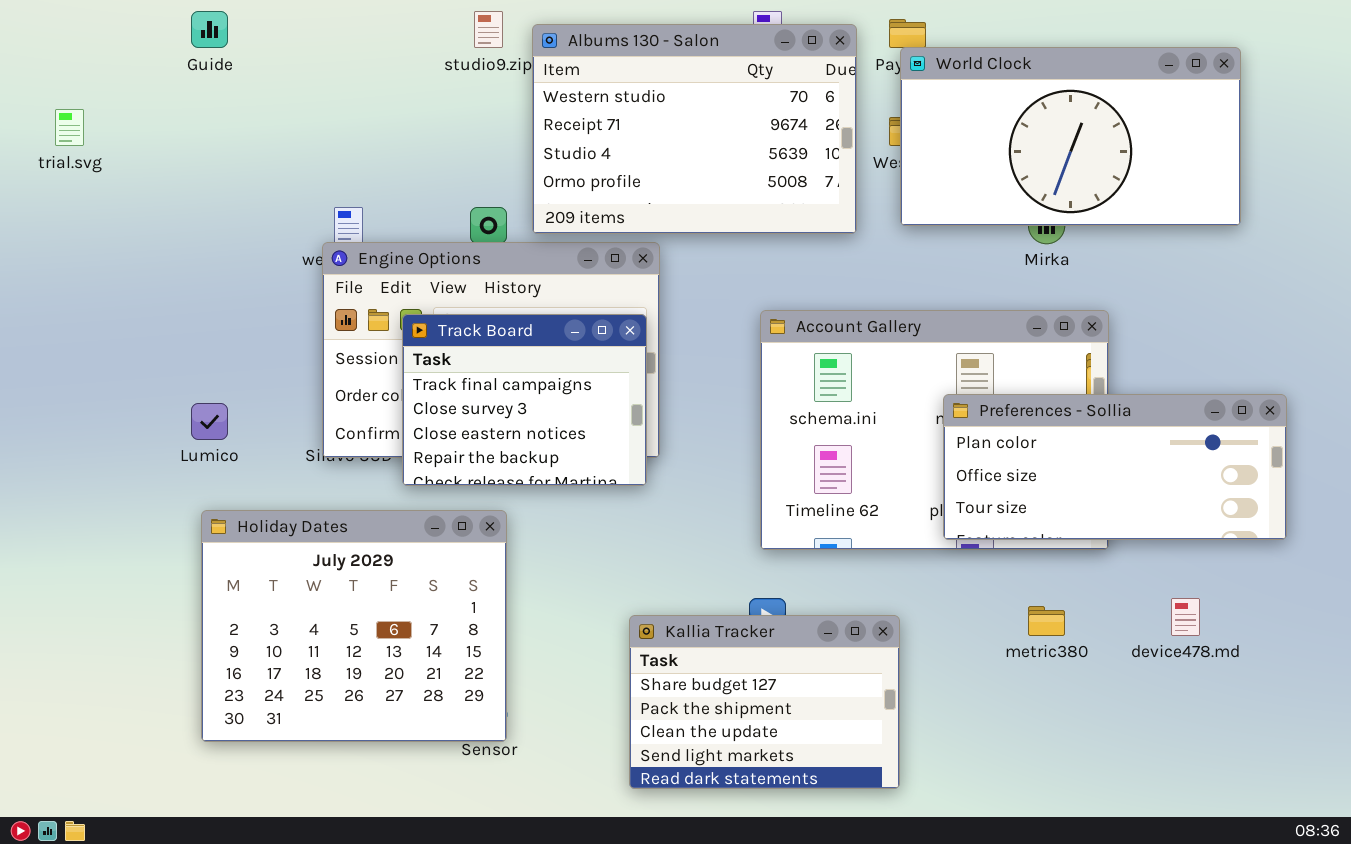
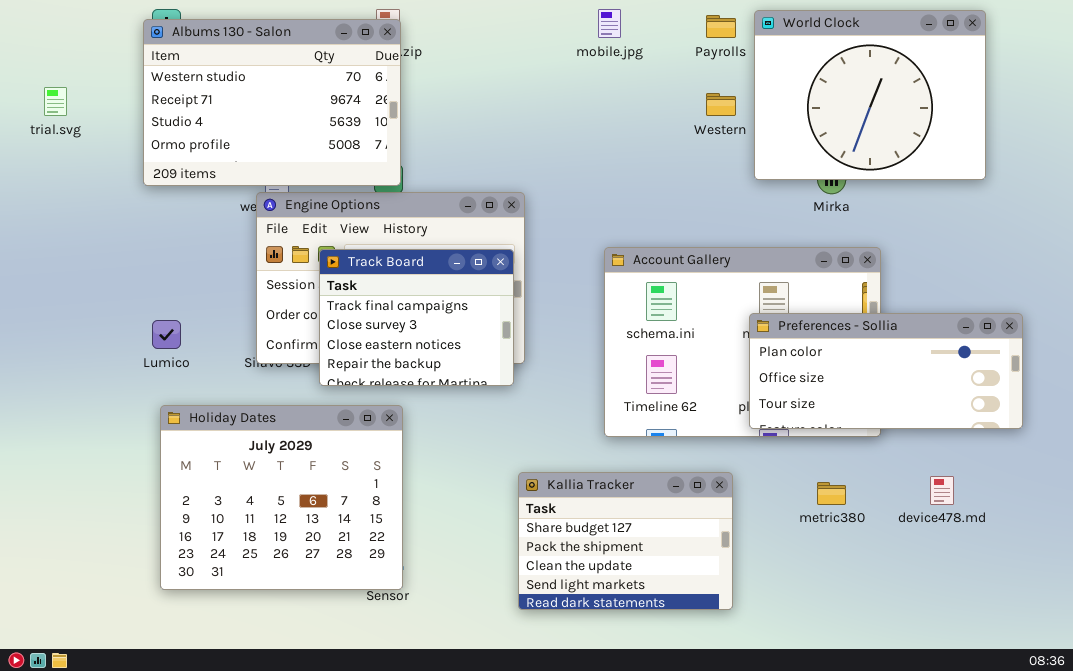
Albums 130 - Salon: [532,24,857,234] -> [143,19,401,186], moved
World Clock: [900,47,1241,226] -> [754,10,986,180], resized
Kallia Tracker: [629,615,900,789] -> [518,472,733,610], moved

